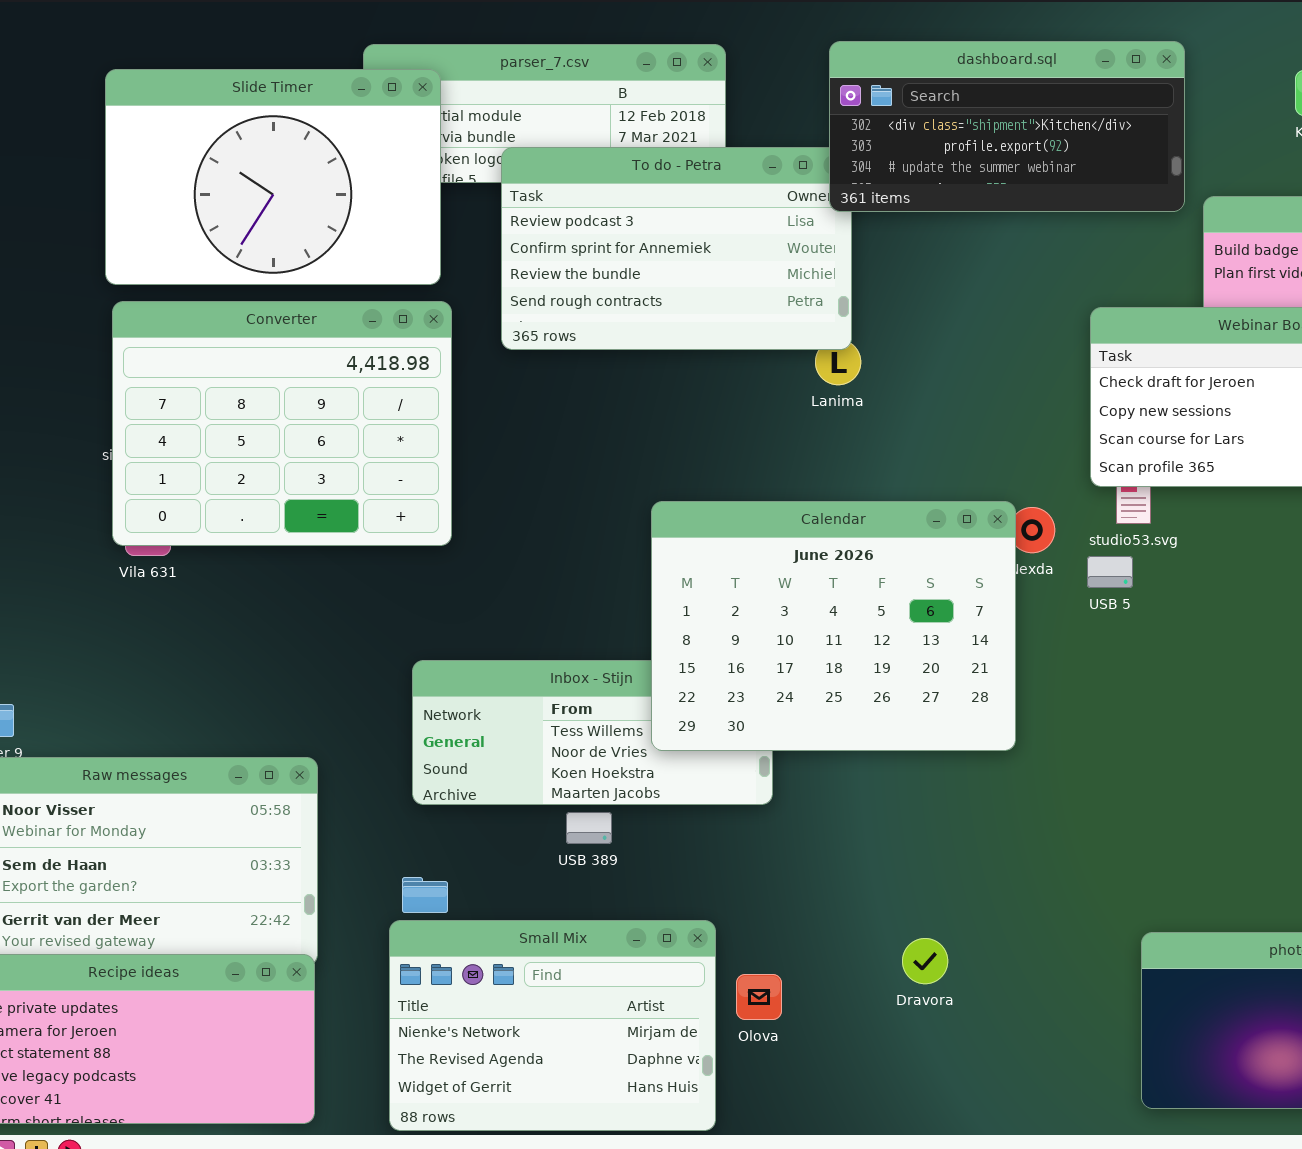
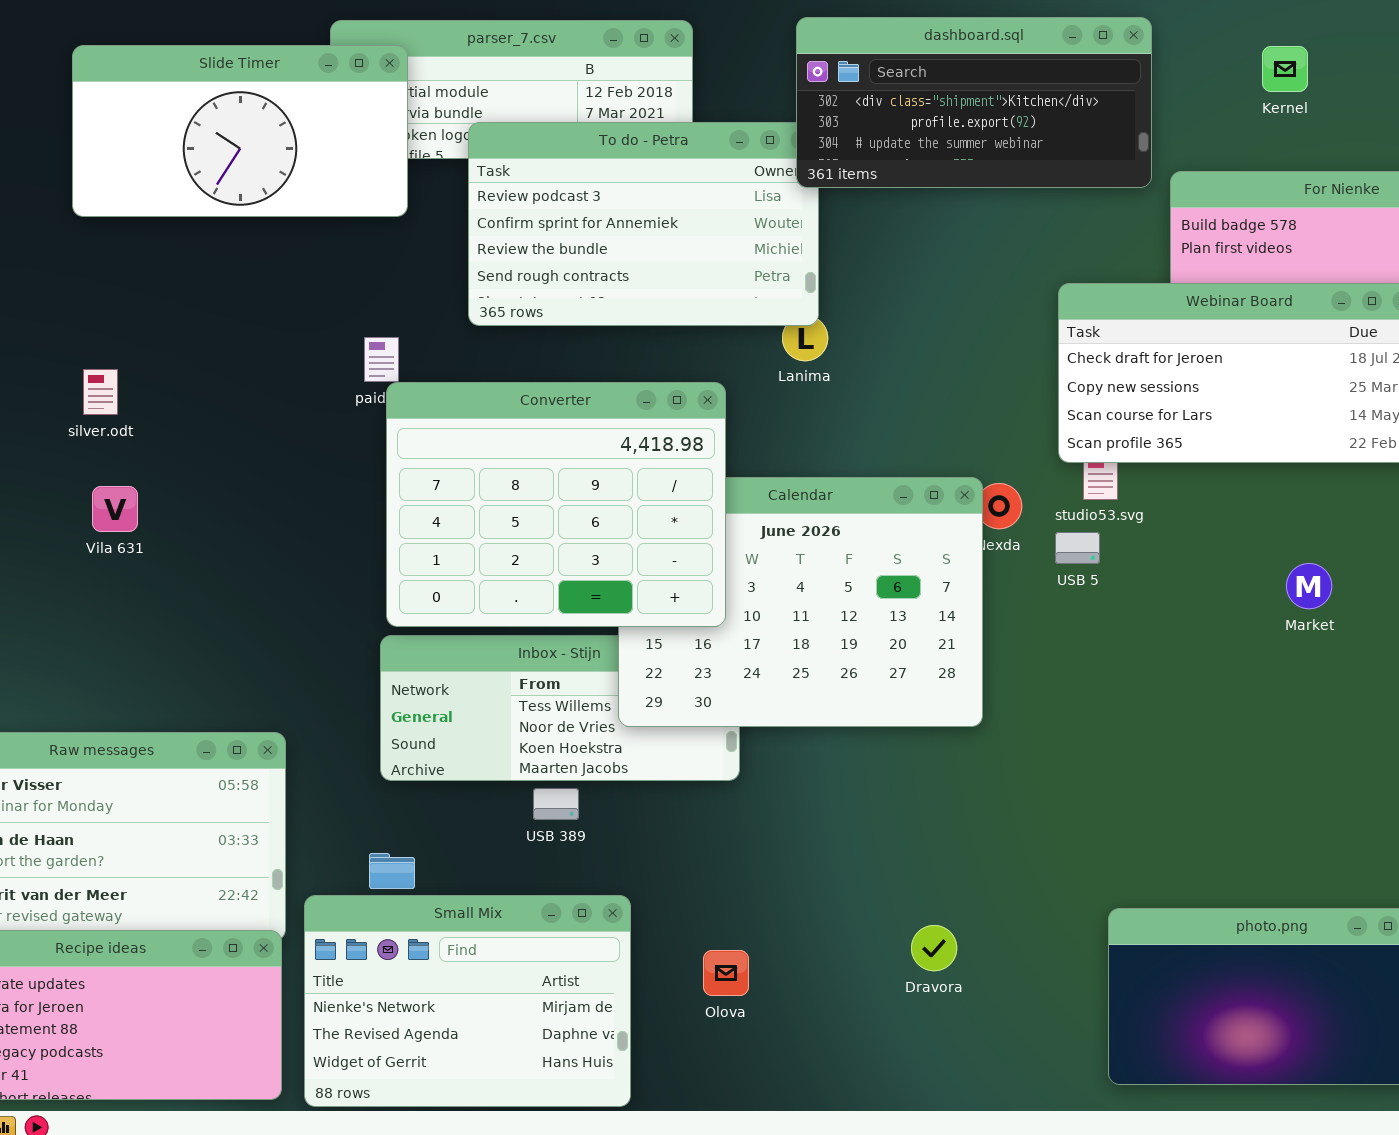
Slide Timer: [105,69,441,285] -> [72,45,408,217], resized
Converter: [112,301,452,546] -> [386,382,726,627], moved
Small Mix: [389,920,716,1131] -> [304,895,631,1107], moved
Dravora: [902,938,948,984] -> [911,925,957,971], moved

